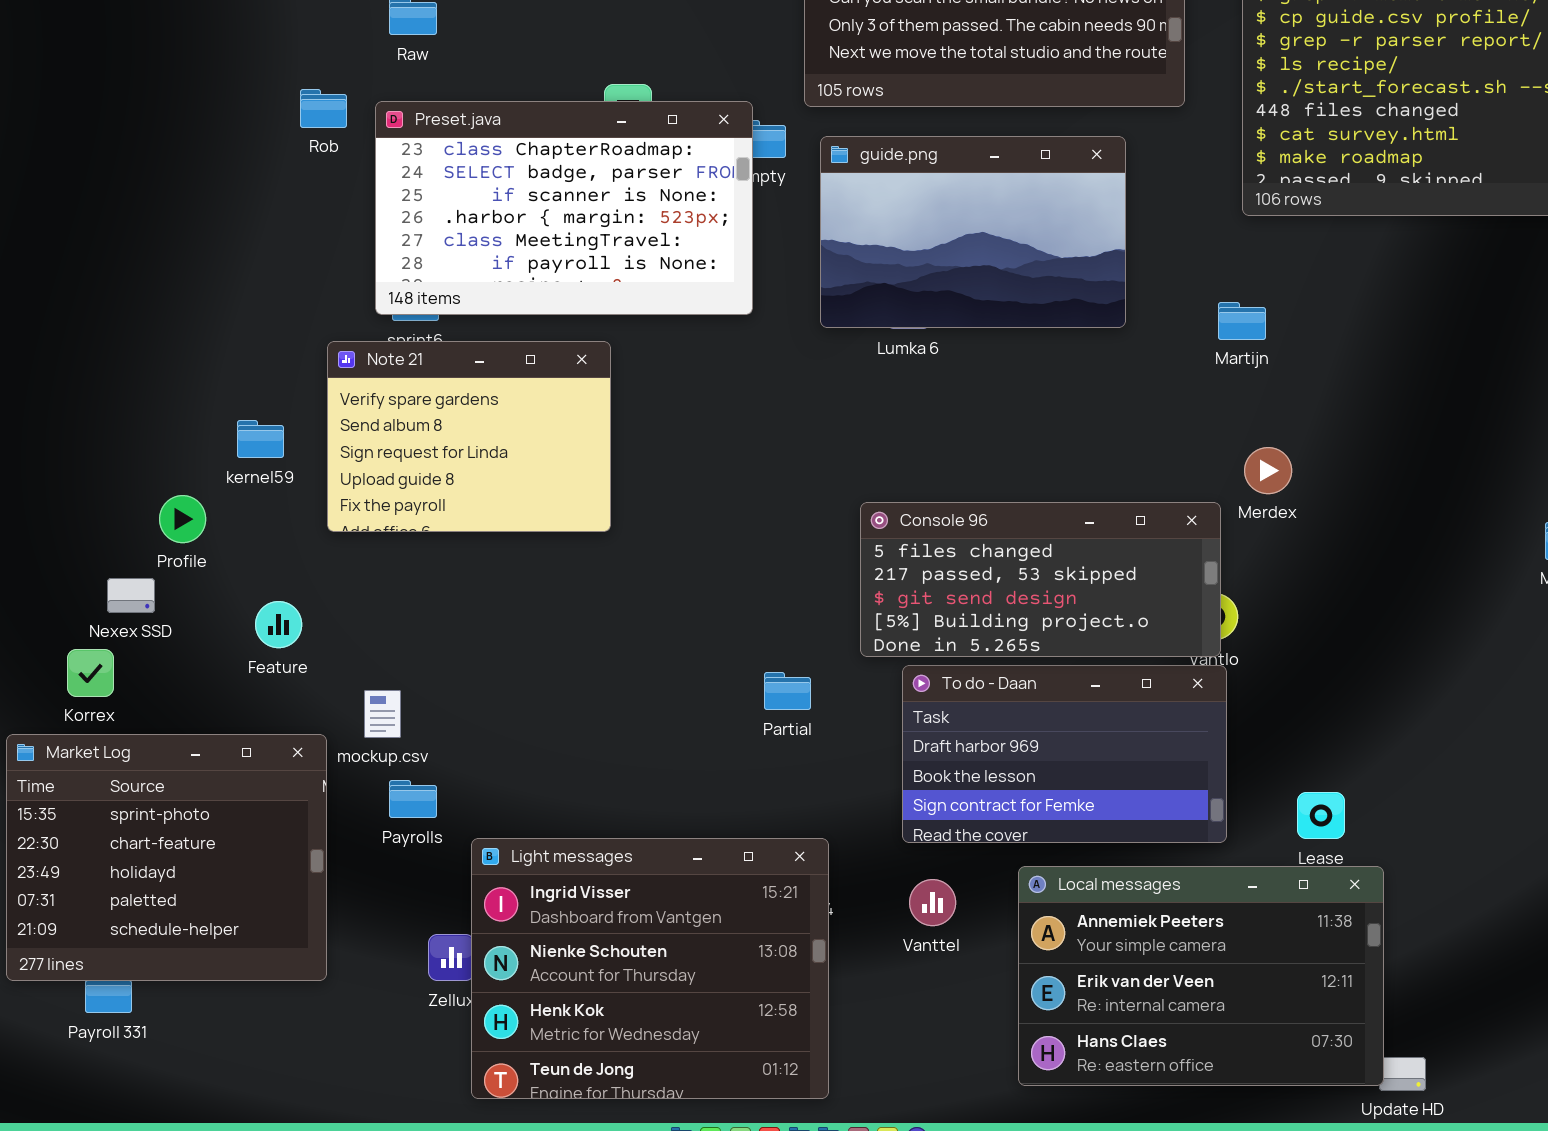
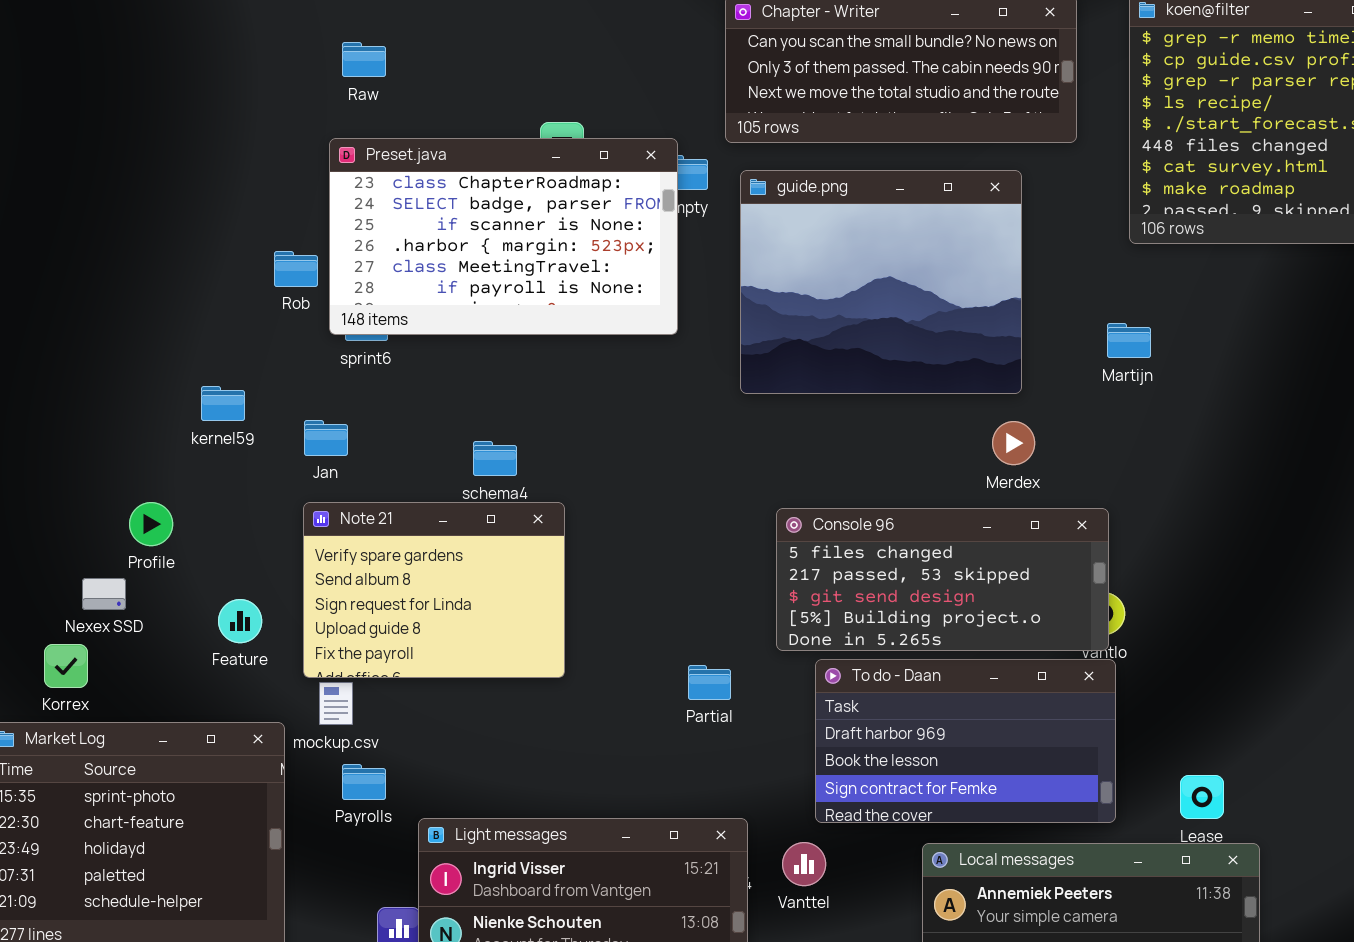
Rob: [300,89,347,128] -> [274,251,318,287], moved
guide.png: [820,136,1126,328] -> [740,170,1022,394], resized
Note 21: [327,341,611,532] -> [303,502,565,678], moved
kernel59: [237,420,284,458] -> [201,386,245,421], moved
Merdex: [1244,447,1292,494] -> [992,421,1035,465], moved
Vanttel: [909,879,956,926] -> [782,842,826,886], moved

